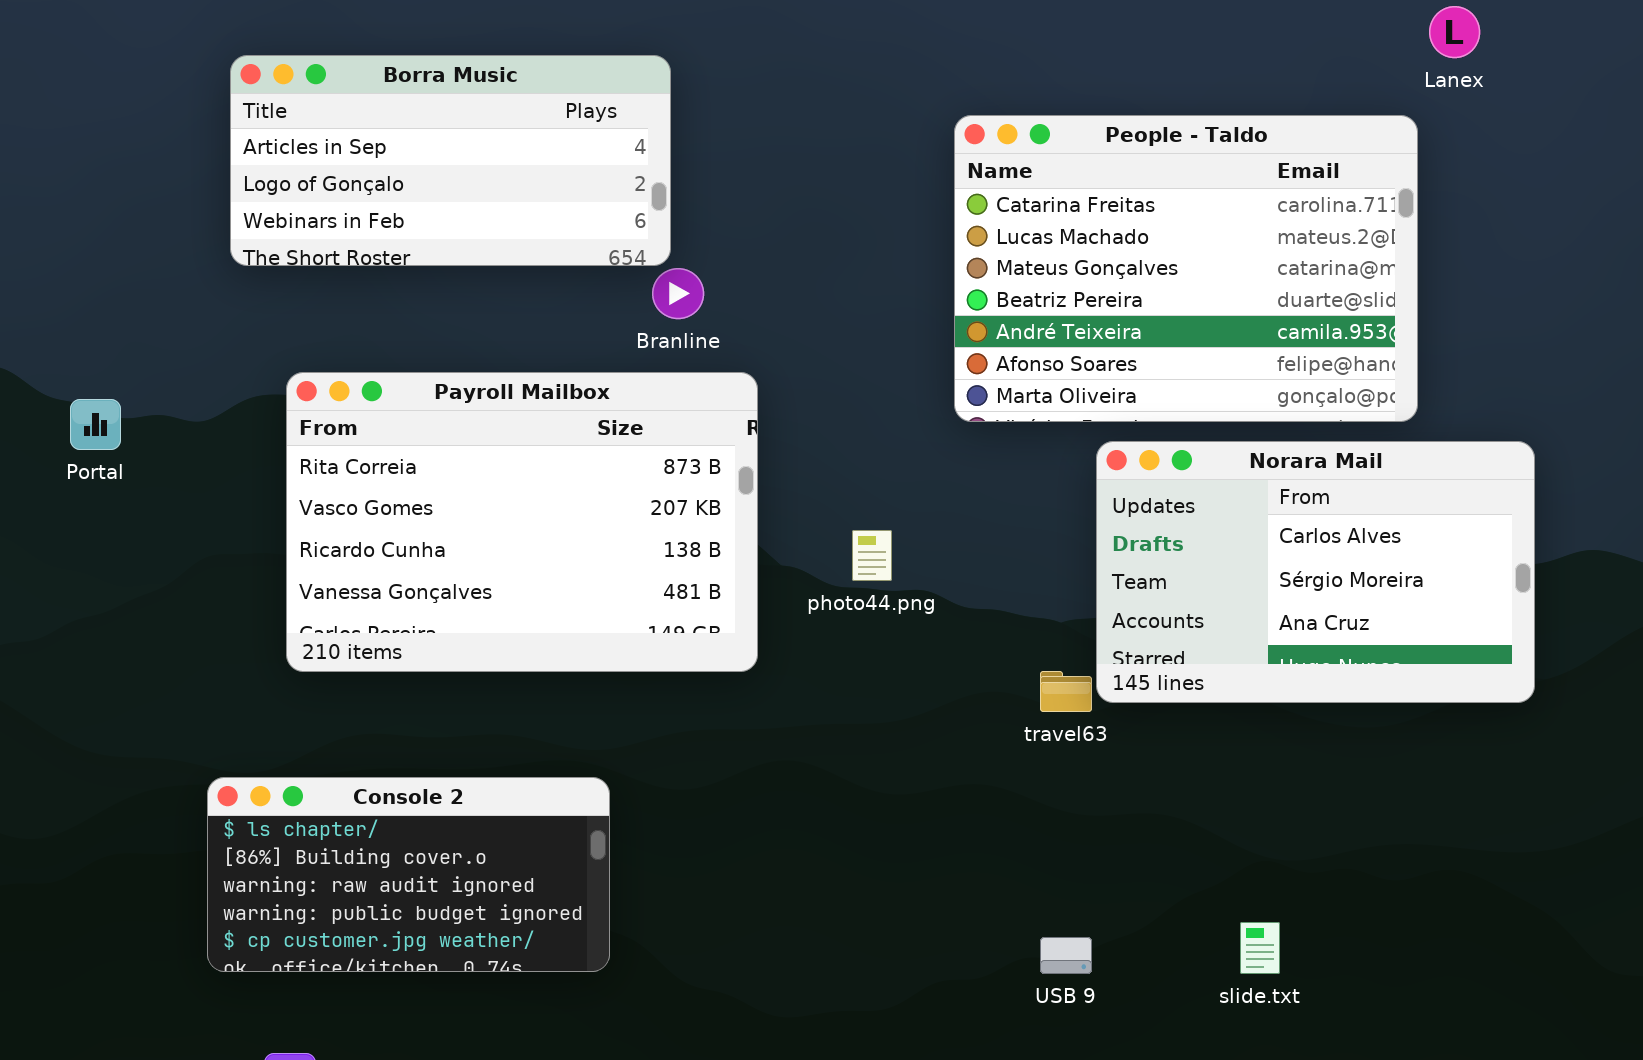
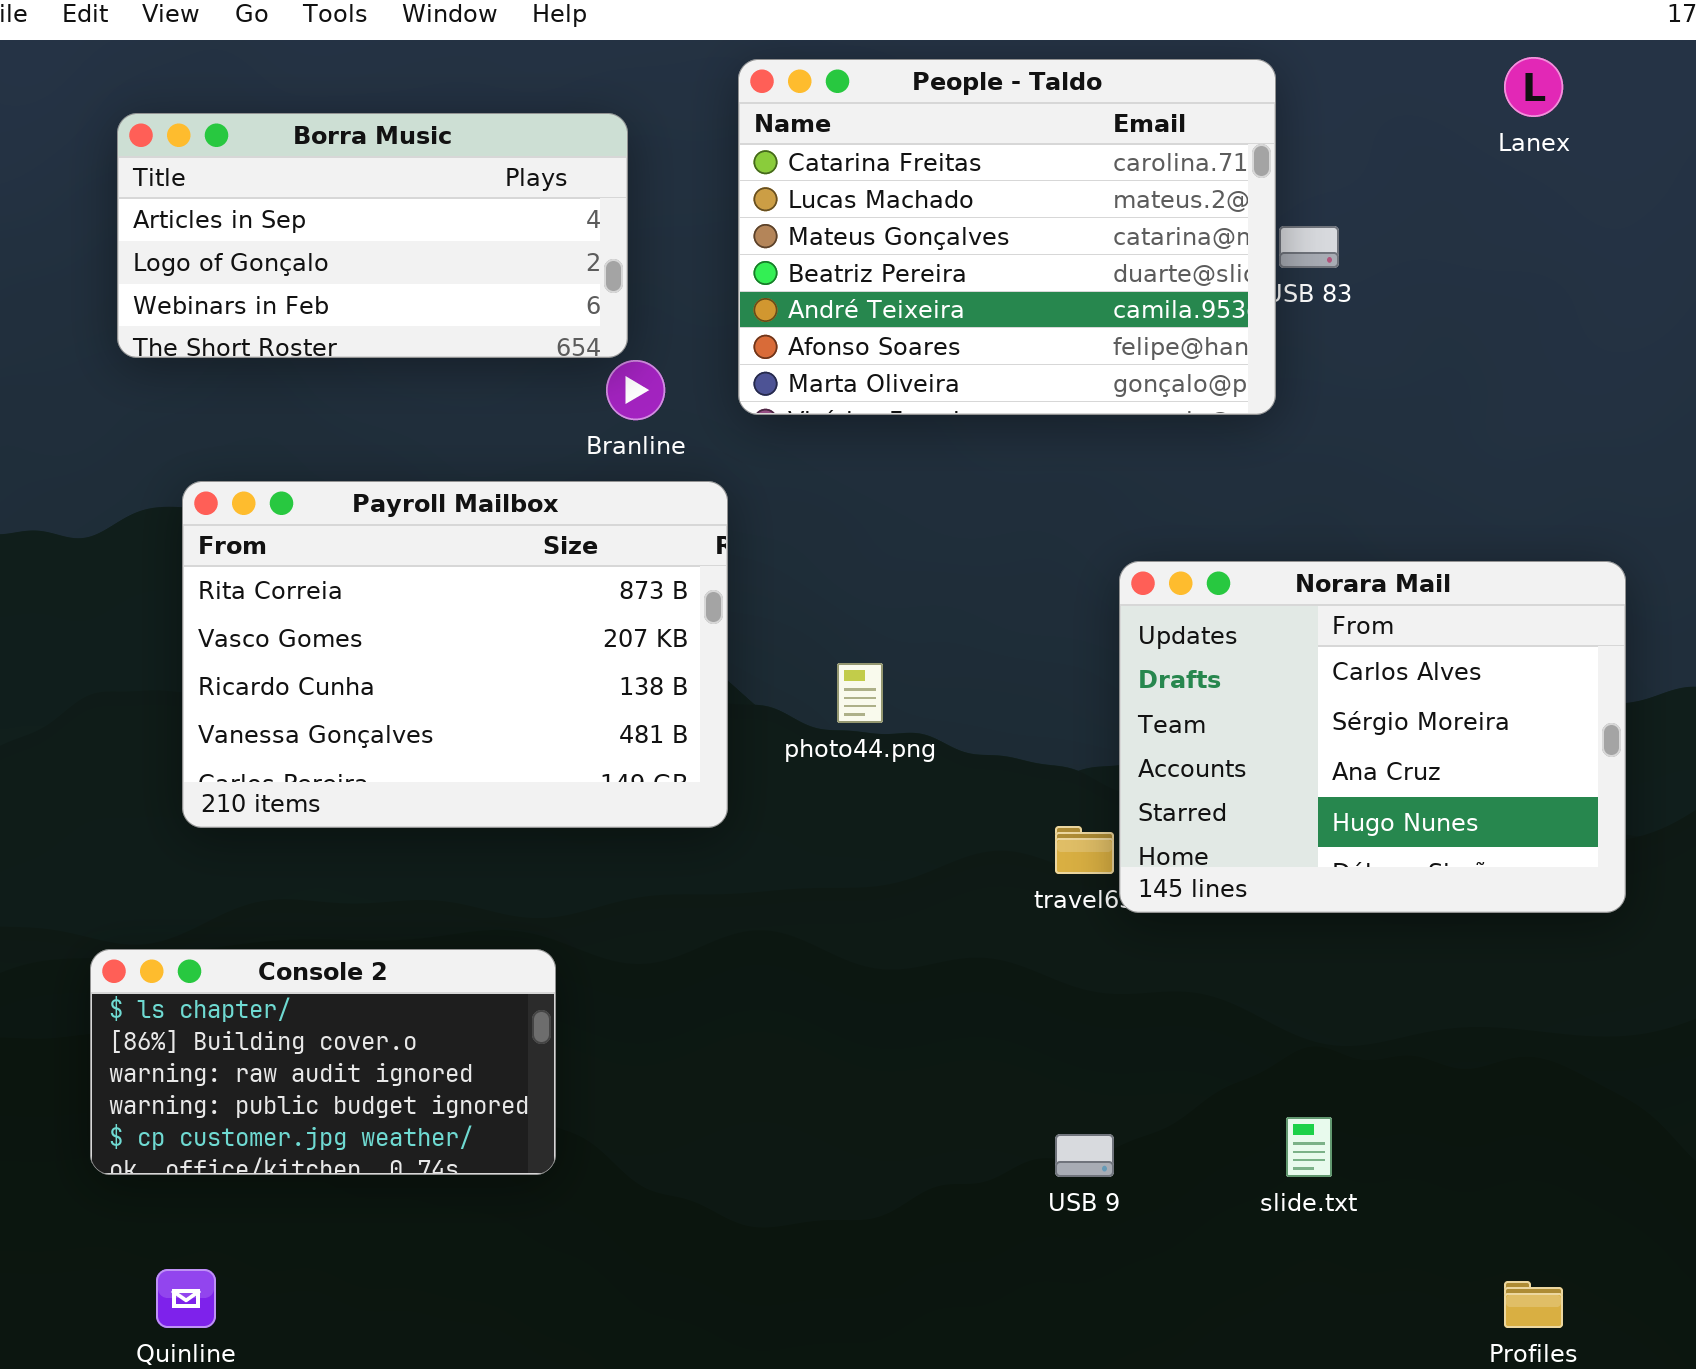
People - Taldo: [954,115,1418,422] -> [738,59,1276,415], moved
Norara Mail: [1096,441,1535,703] -> [1119,561,1626,913], resized

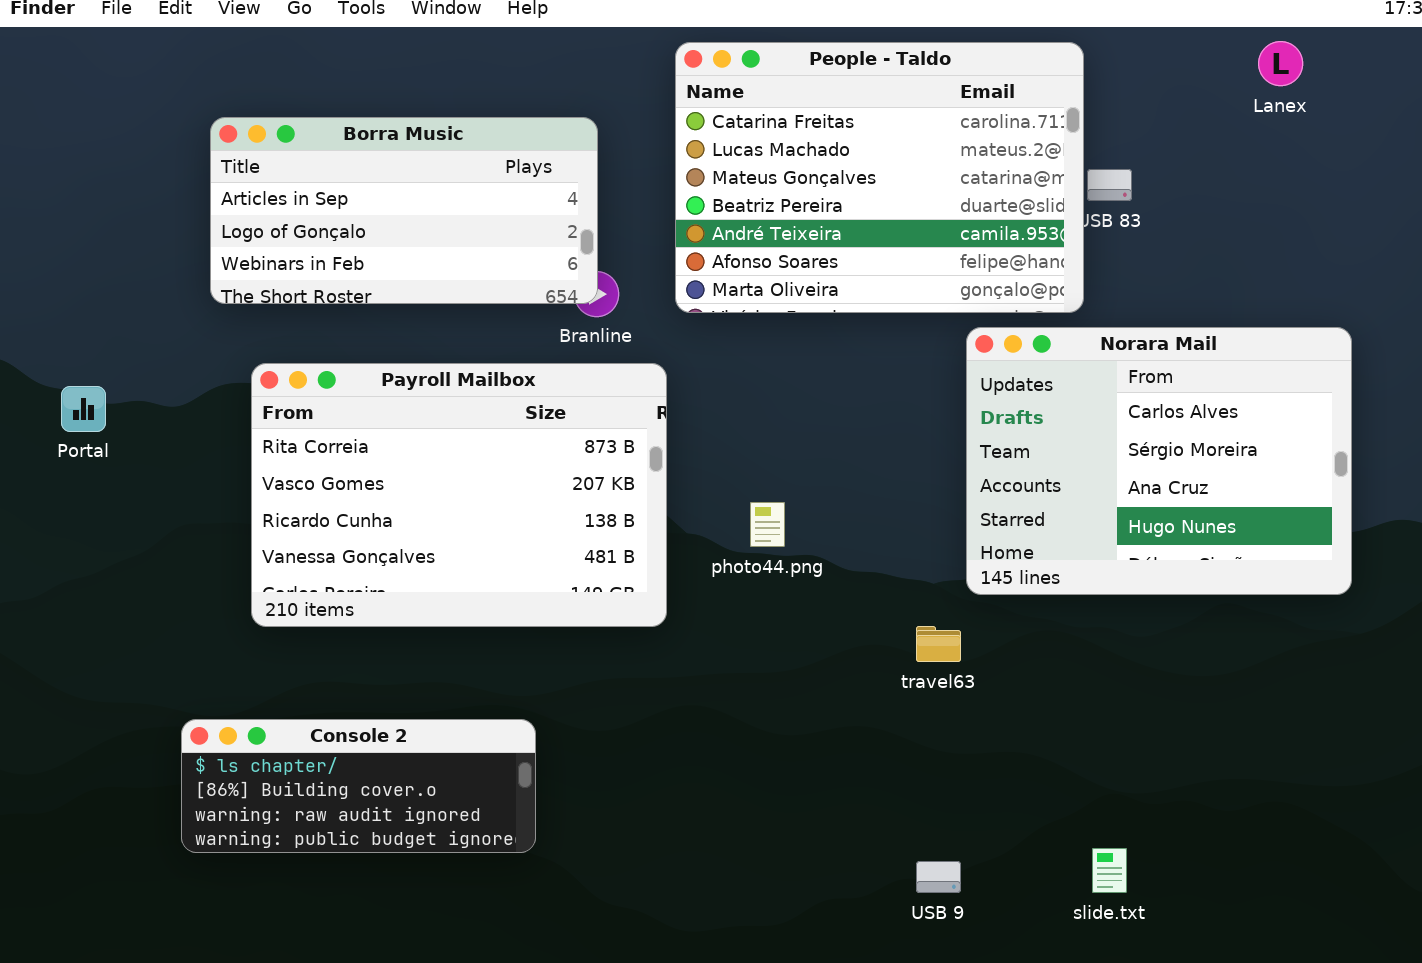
Borra Music: [117,113,628,358] -> [210,117,598,304], moved
Norara Mail: [1119,561,1626,913] -> [966,327,1352,595], moved
Console 2: [90,949,556,1175] -> [181,719,536,853], resized

